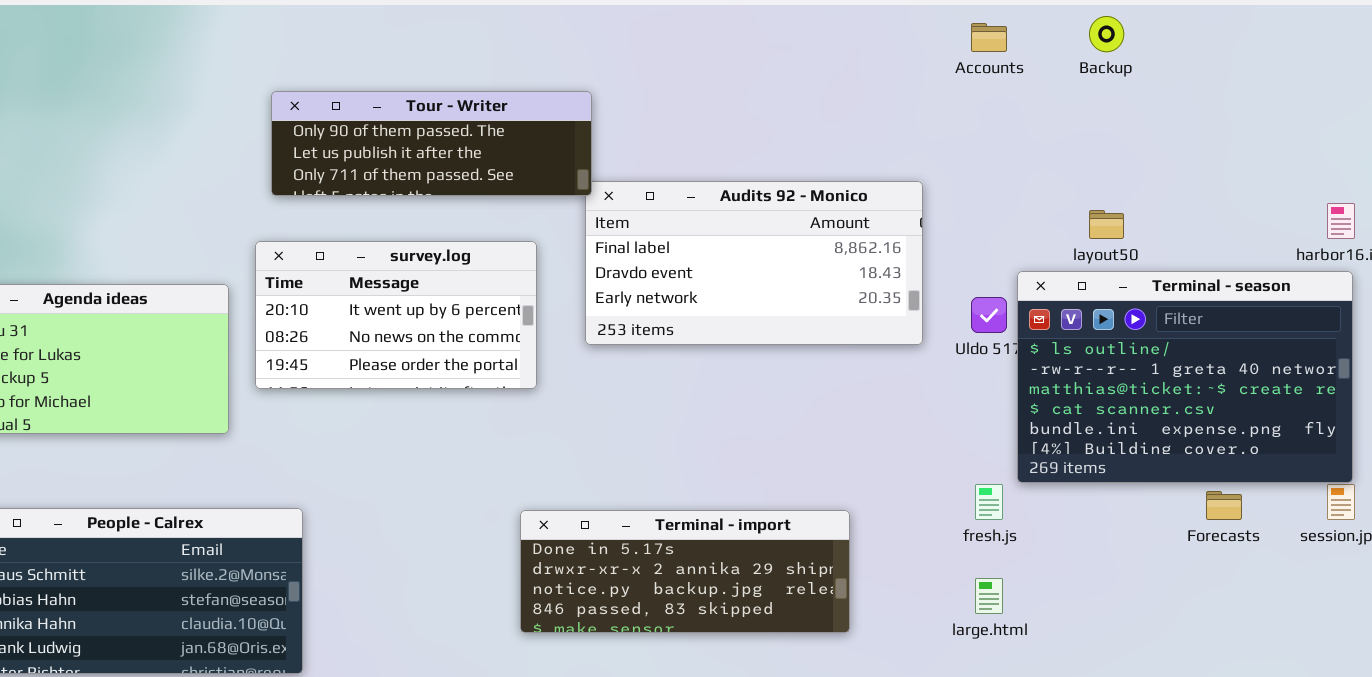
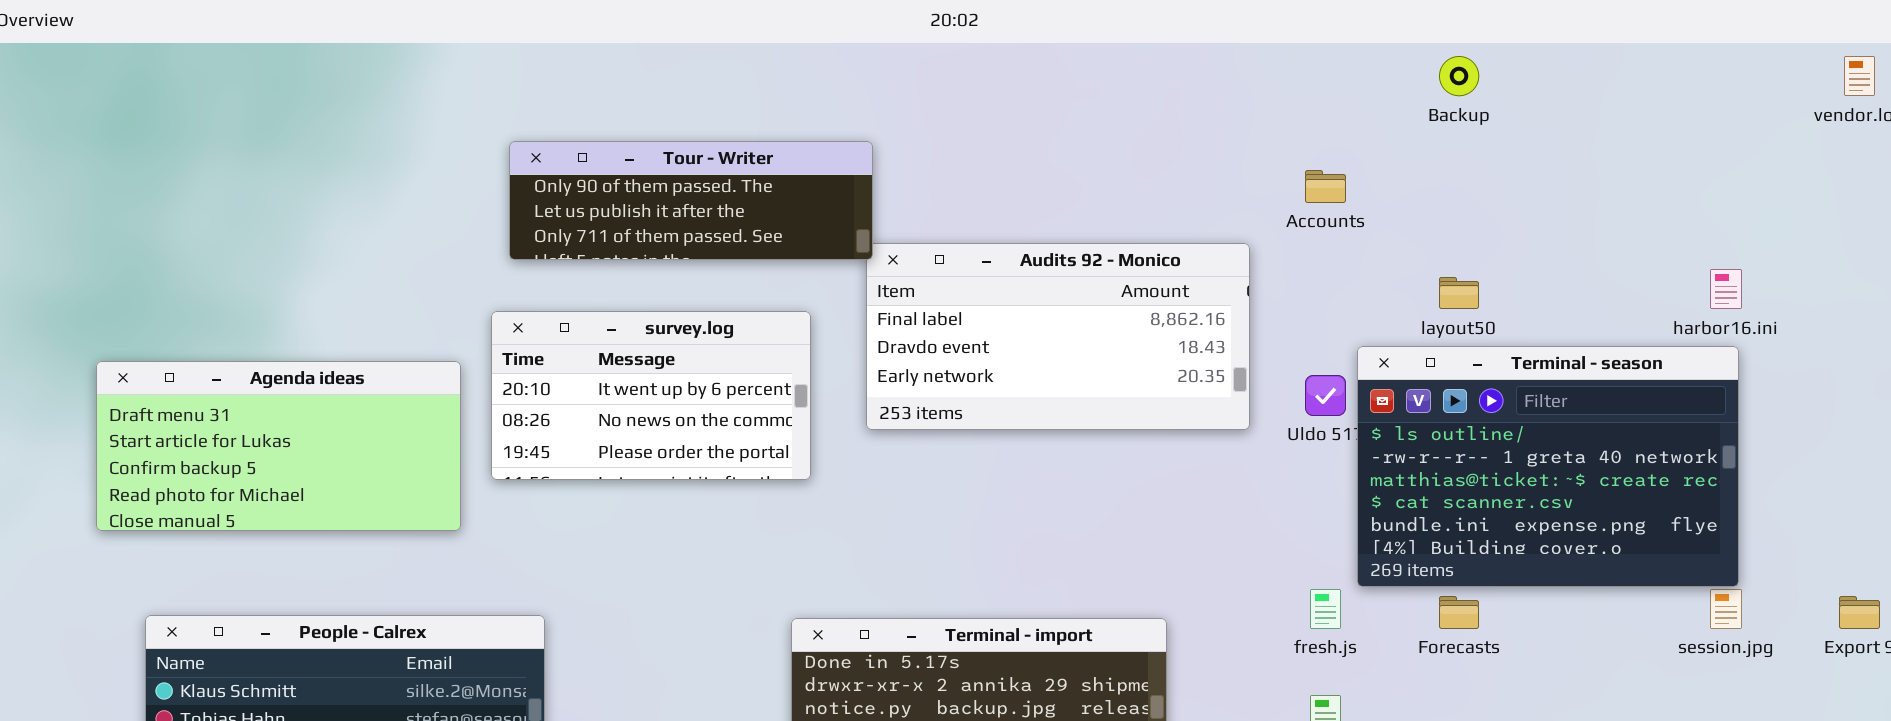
Accounts: [971,23,1007,52] -> [1305,170,1346,203], moved
Forecasts: [1206,491,1242,520] -> [1439,596,1479,629], moved

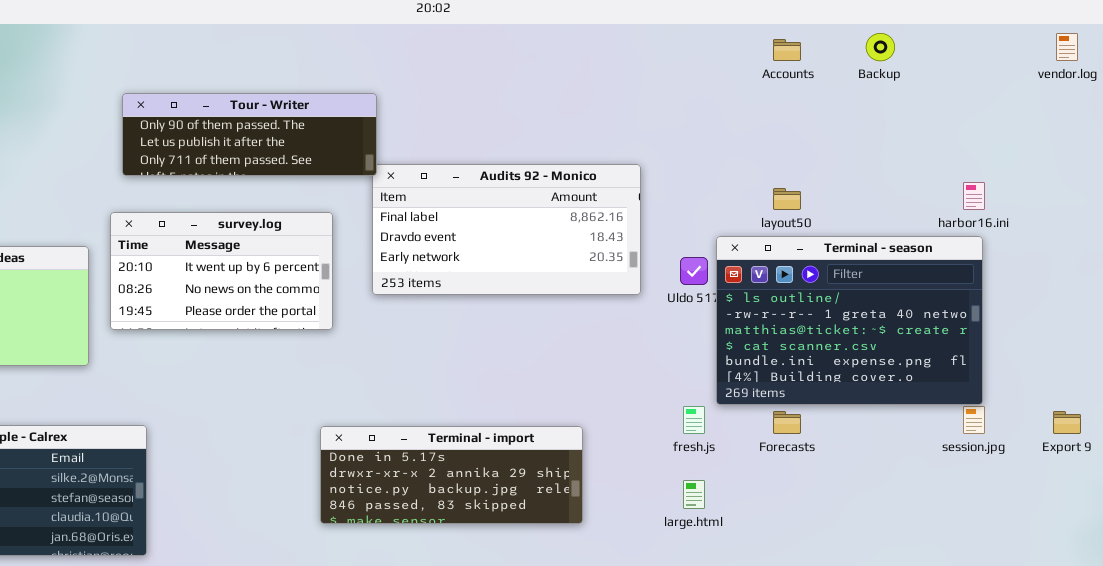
Backup: [1439,56,1479,96] -> [866,33,895,61], moved
Accounts: [1305,170,1346,203] -> [773,39,801,61], moved

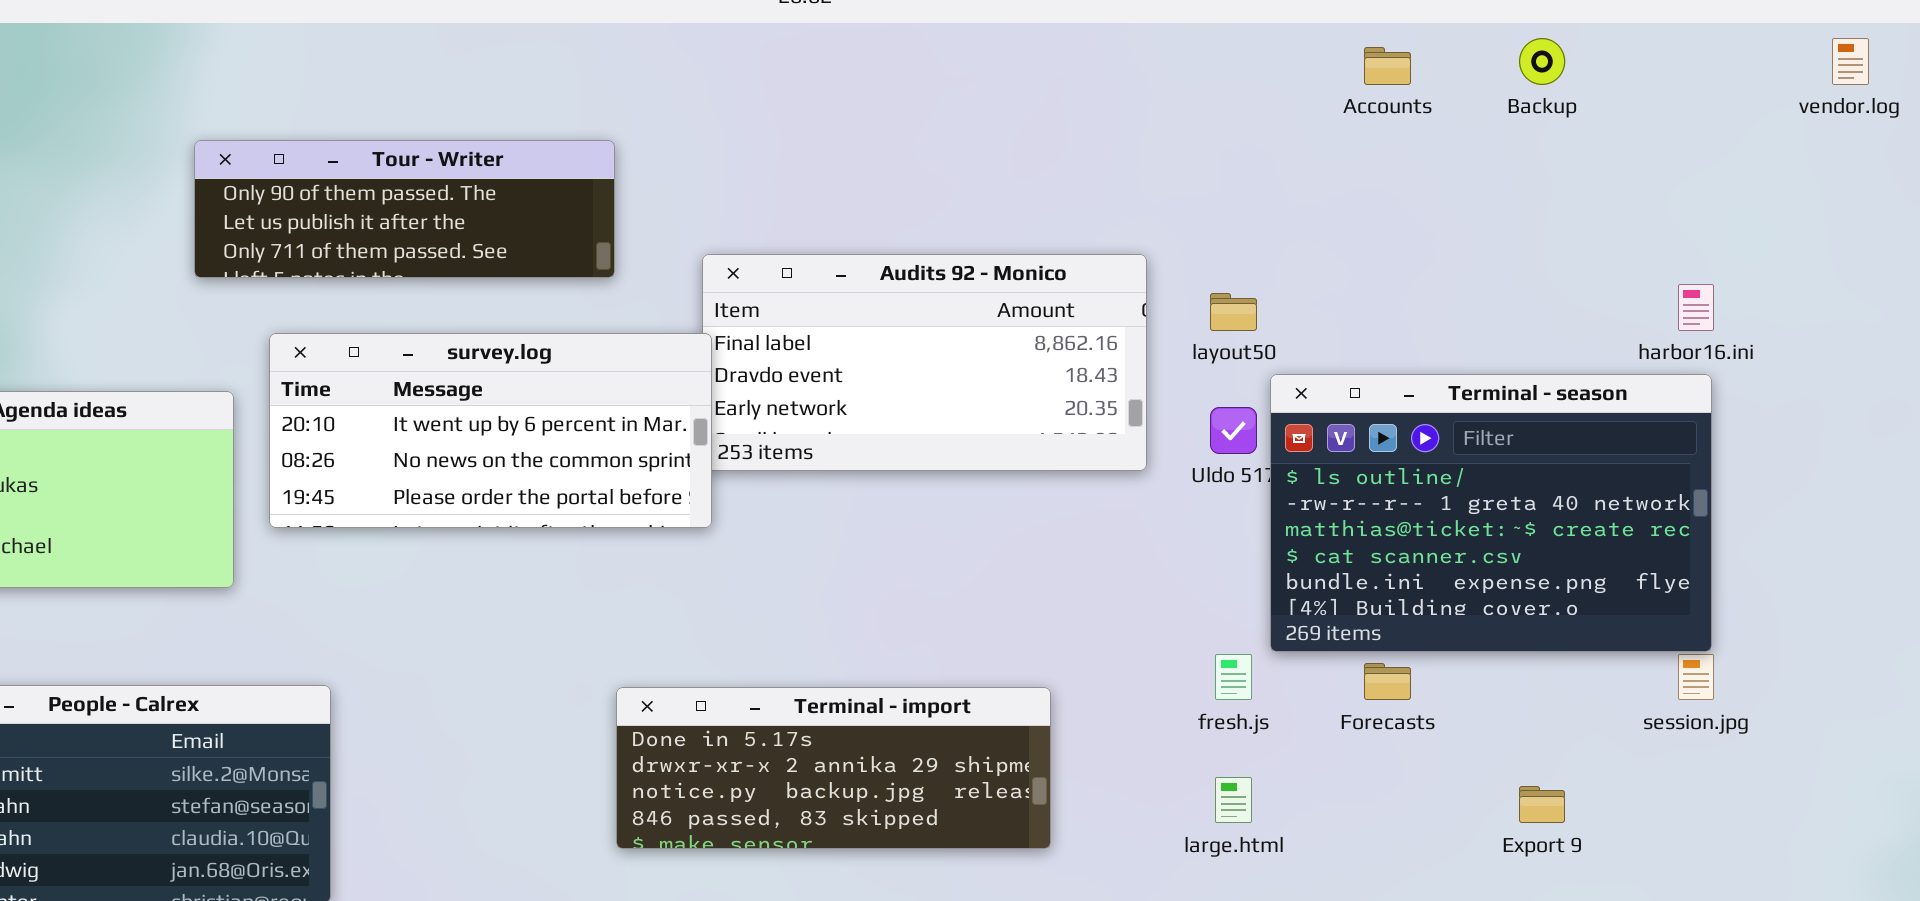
Tour - Writer: [122,93,377,176] -> [194,140,615,278], moved
layout50: [773,188,801,210] -> [1210,293,1257,331], moved
survey.log: [110,212,333,330] -> [269,333,712,528], resized
Export 9: [1053,411,1081,434] -> [1519,786,1565,823], moved

